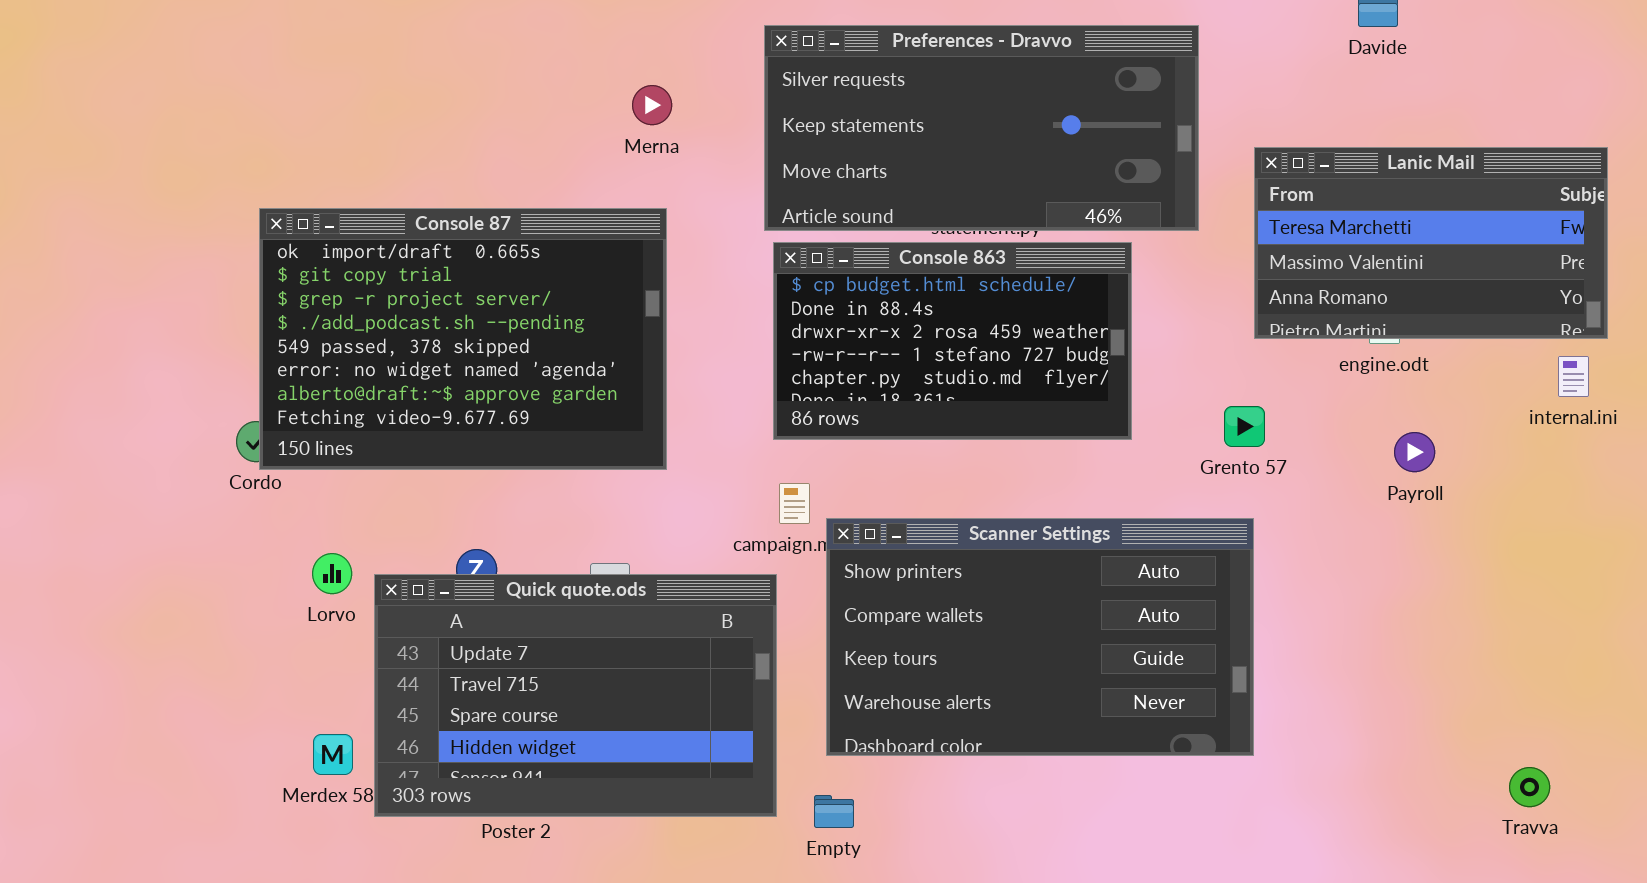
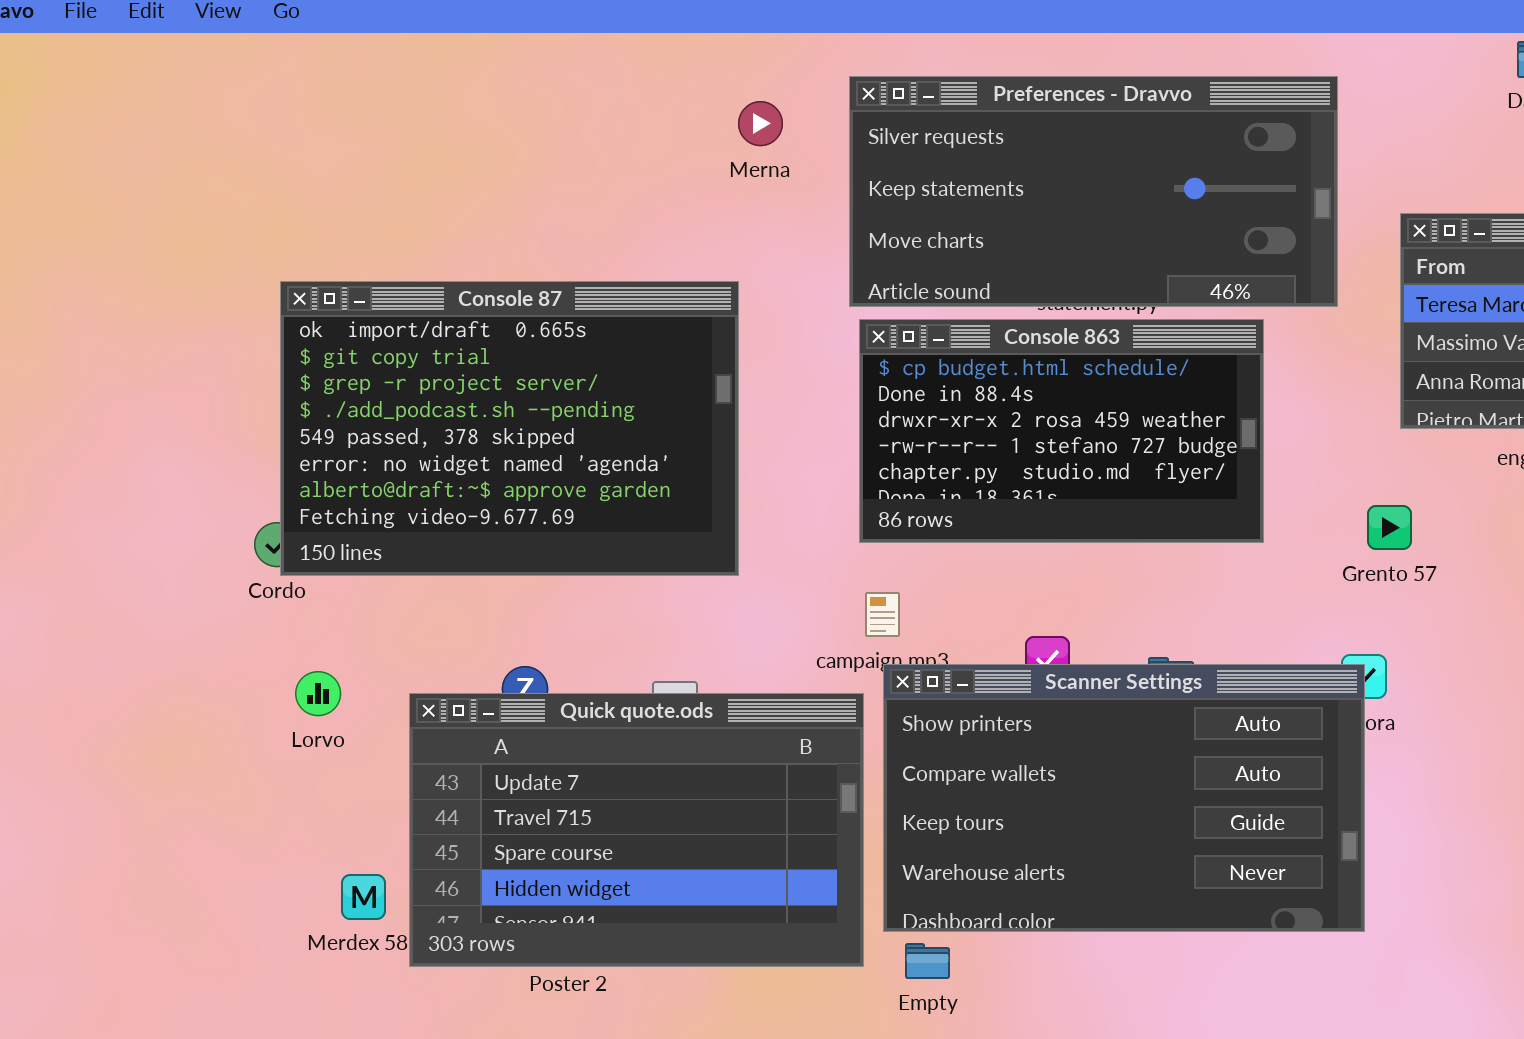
Merna: [632,85,672,125] -> [738,101,783,146], moved
Scanner Settings: [826,518,1254,756] -> [883,664,1365,932], moved
Lorvo: [312,553,352,594] -> [295,671,341,716], moved

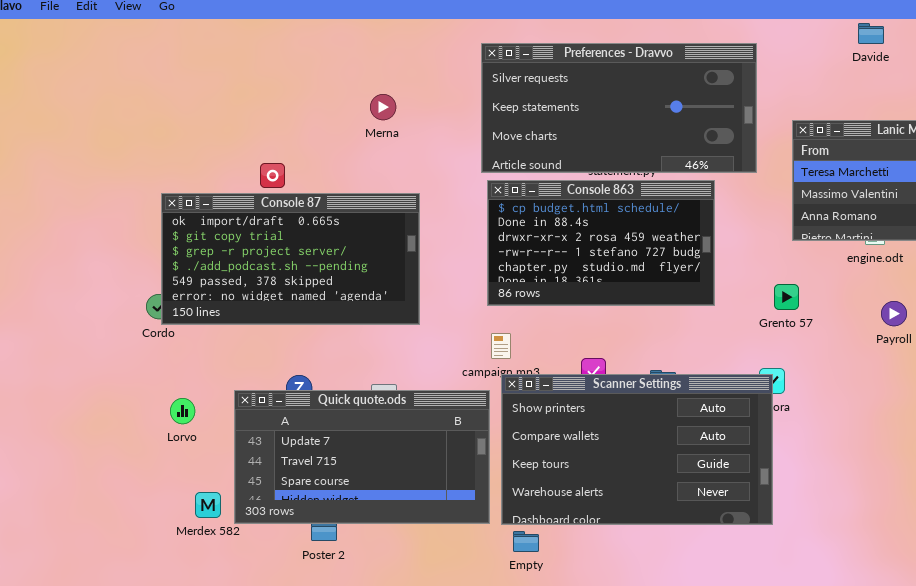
Merna: [738,101,783,146] -> [370,94,396,120], moved
Console 87: [280,281,739,576] -> [161,193,420,325], resized
Lorvo: [295,671,341,716] -> [170,398,195,424], moved
Quick quote.ods: [409,693,864,967] -> [234,390,490,524], resized

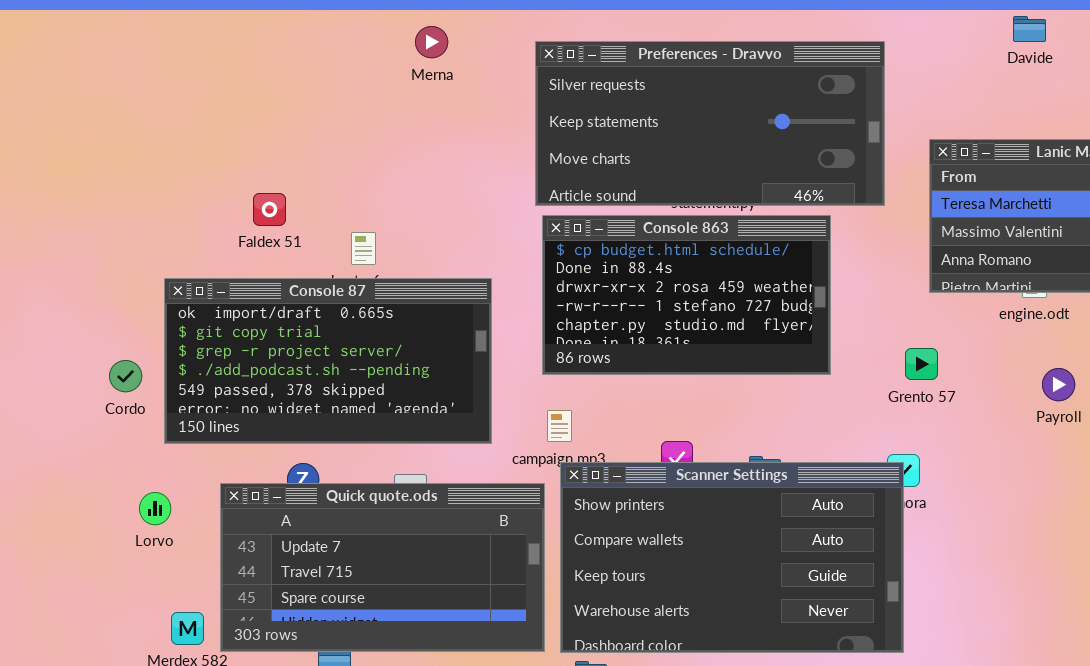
Merna: [370,94,396,120] -> [415,26,448,58], moved
Console 87: [161,193,420,325] -> [164,278,492,444], moved

